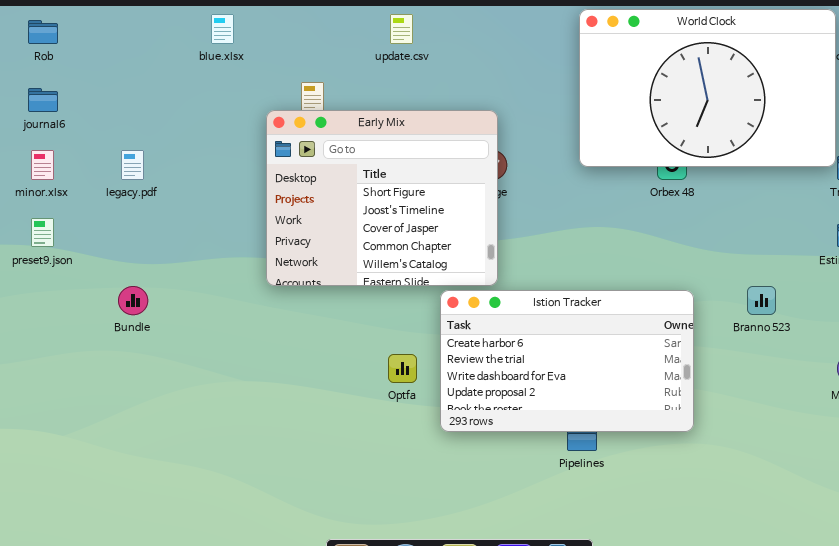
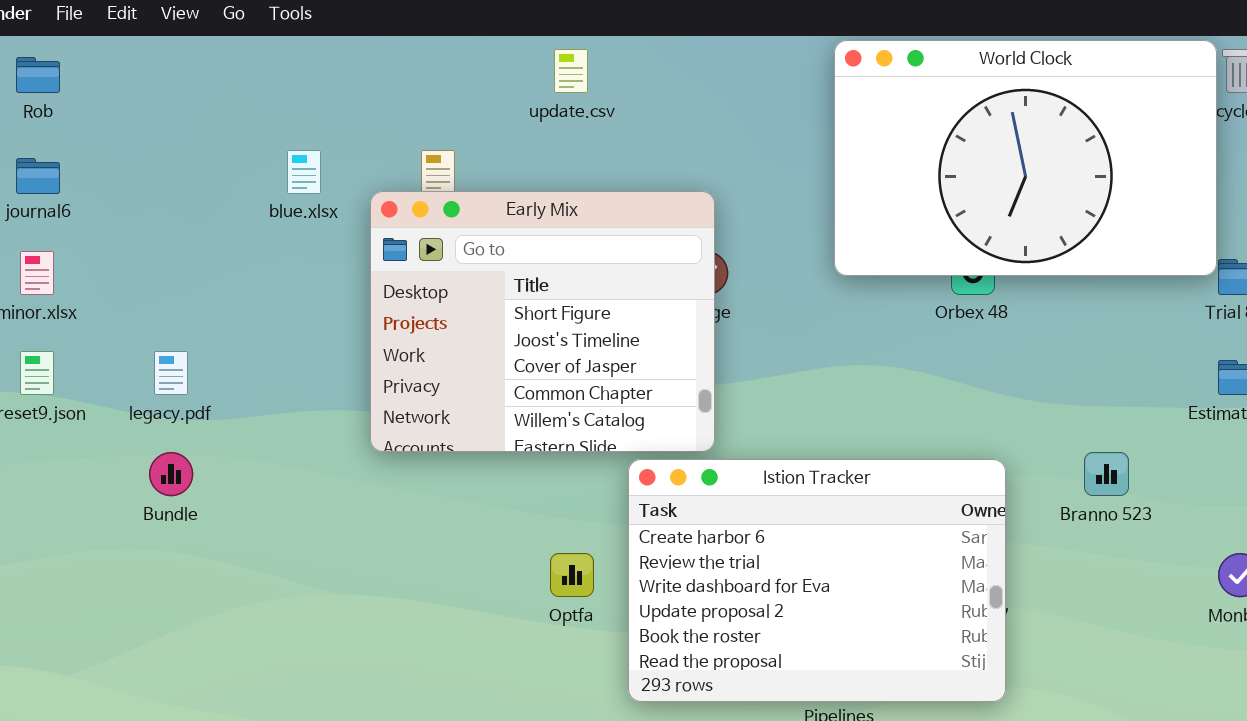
blue.xlsx: [211,14,234,44] -> [287,150,321,194], moved
legacy.pdf: [121,150,144,180] -> [154,351,188,395], moved
Istion Tracker: [440,290,694,432] -> [628,459,1006,702], resized

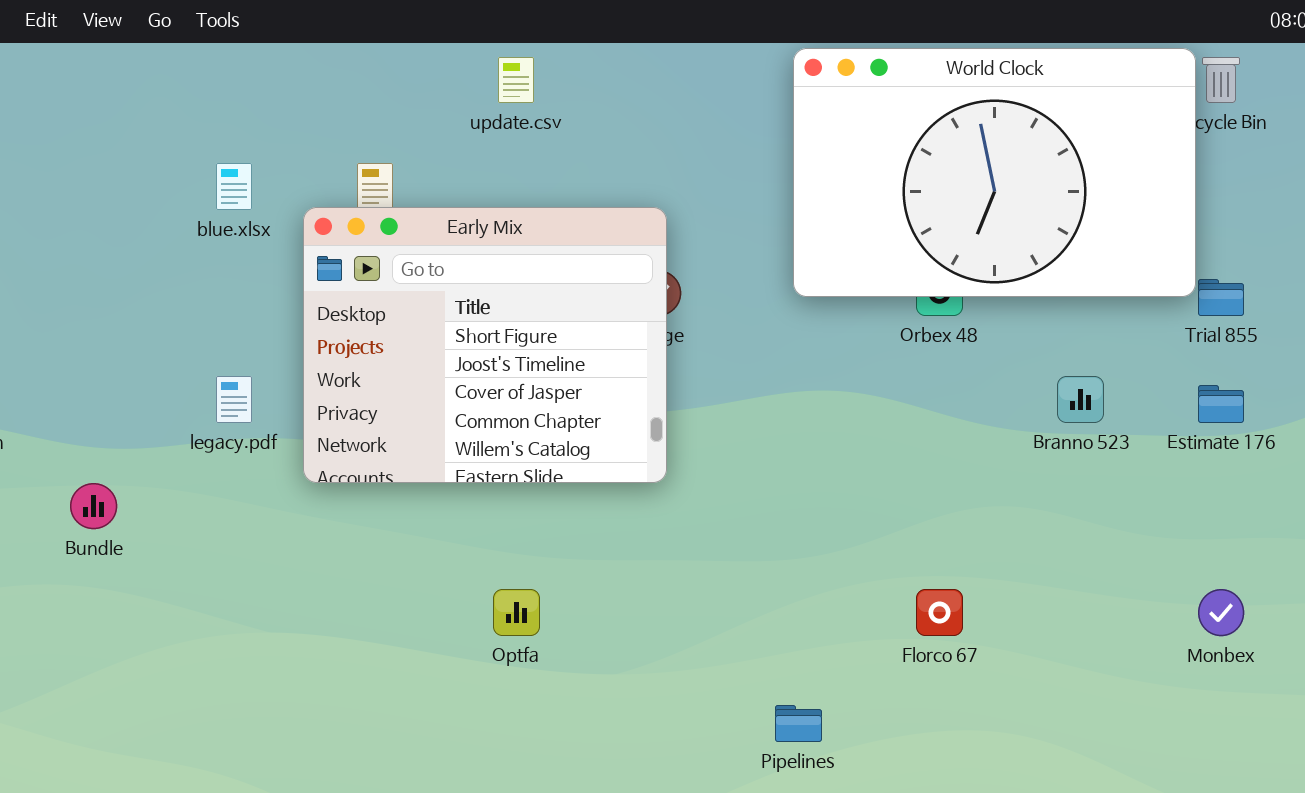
legacy.pdf: [154,351,188,395] -> [216,376,252,423], moved
Branno 523: [1084,452,1129,496] -> [1057,376,1104,423], moved
Istion Tracker: [628,459,1006,702] -> none, closed

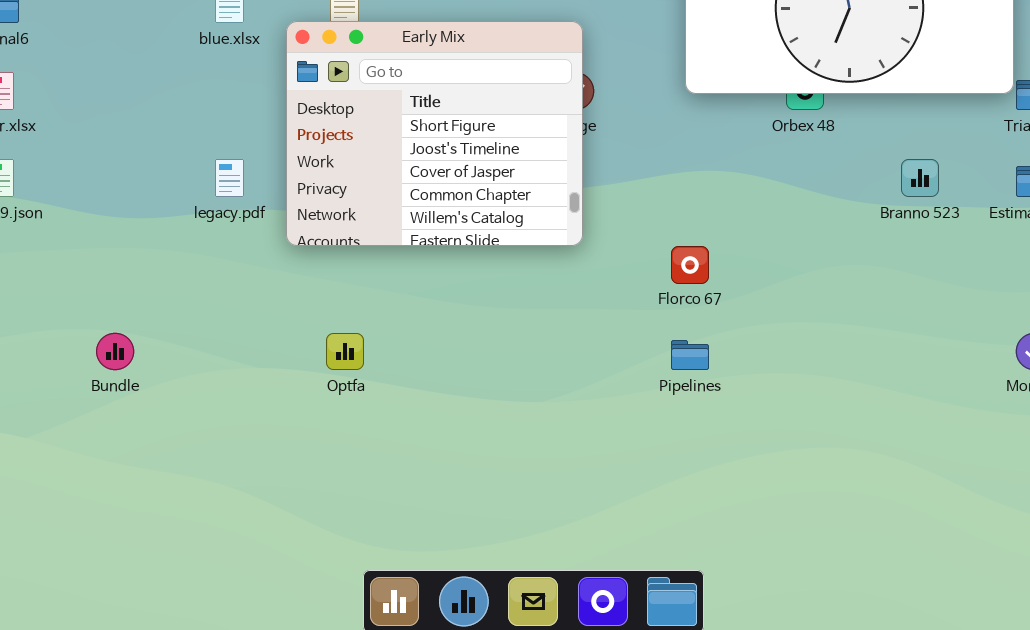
Bundle: [70,483,117,529] -> [96,333,134,370], moved
Optfa: [493,589,540,636] -> [326,333,364,370], moved
Florco 67: [916,589,963,636] -> [671,246,709,284], moved
Pipelines: [775,705,822,742] -> [671,340,709,370], moved

